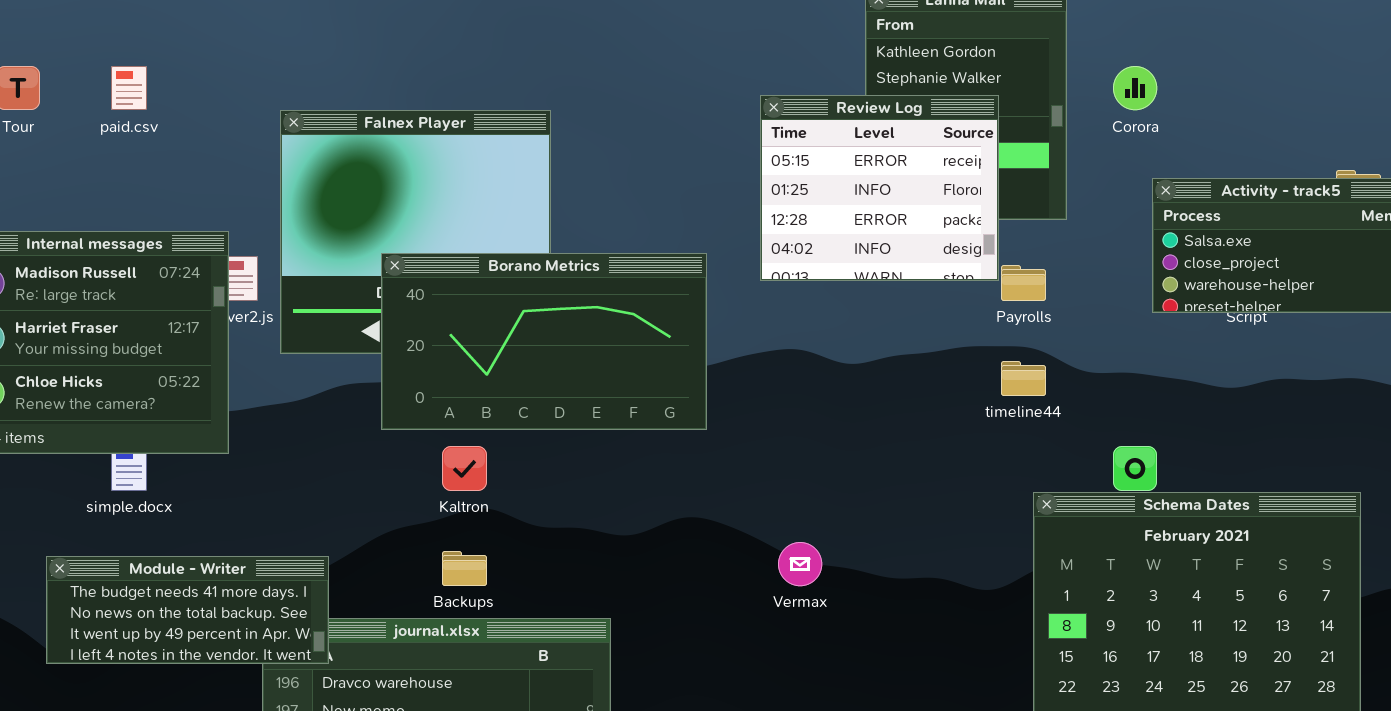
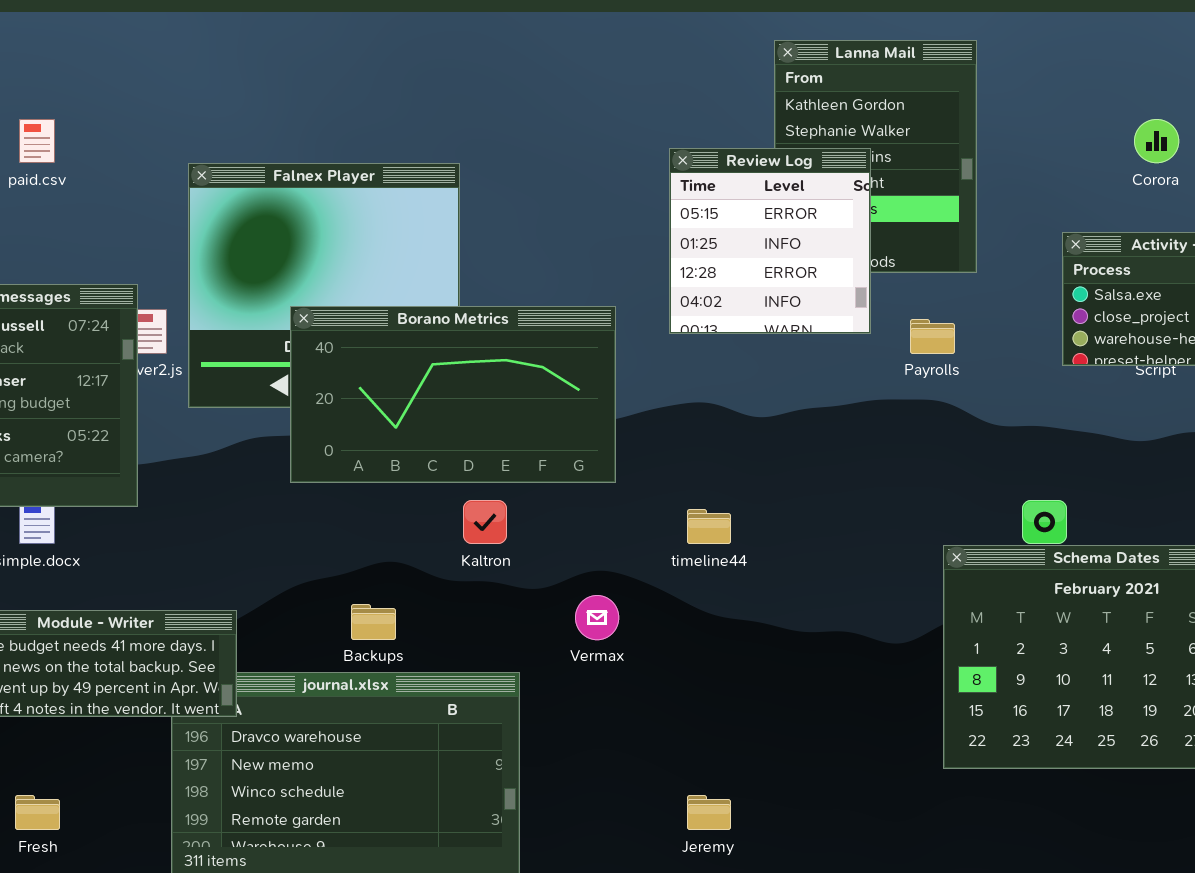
Corora: [1113,66,1157,110] -> [1134,119,1179,163], moved
Review Log: [760,95,999,281] -> [669,148,871,334], resized
timeline44: [1001,361,1046,396] -> [687,509,731,544], moved
Kaltron: [442,446,487,491] -> [463,500,507,544], moved
Vermax: [778,542,822,586] -> [575,595,619,640], moved

